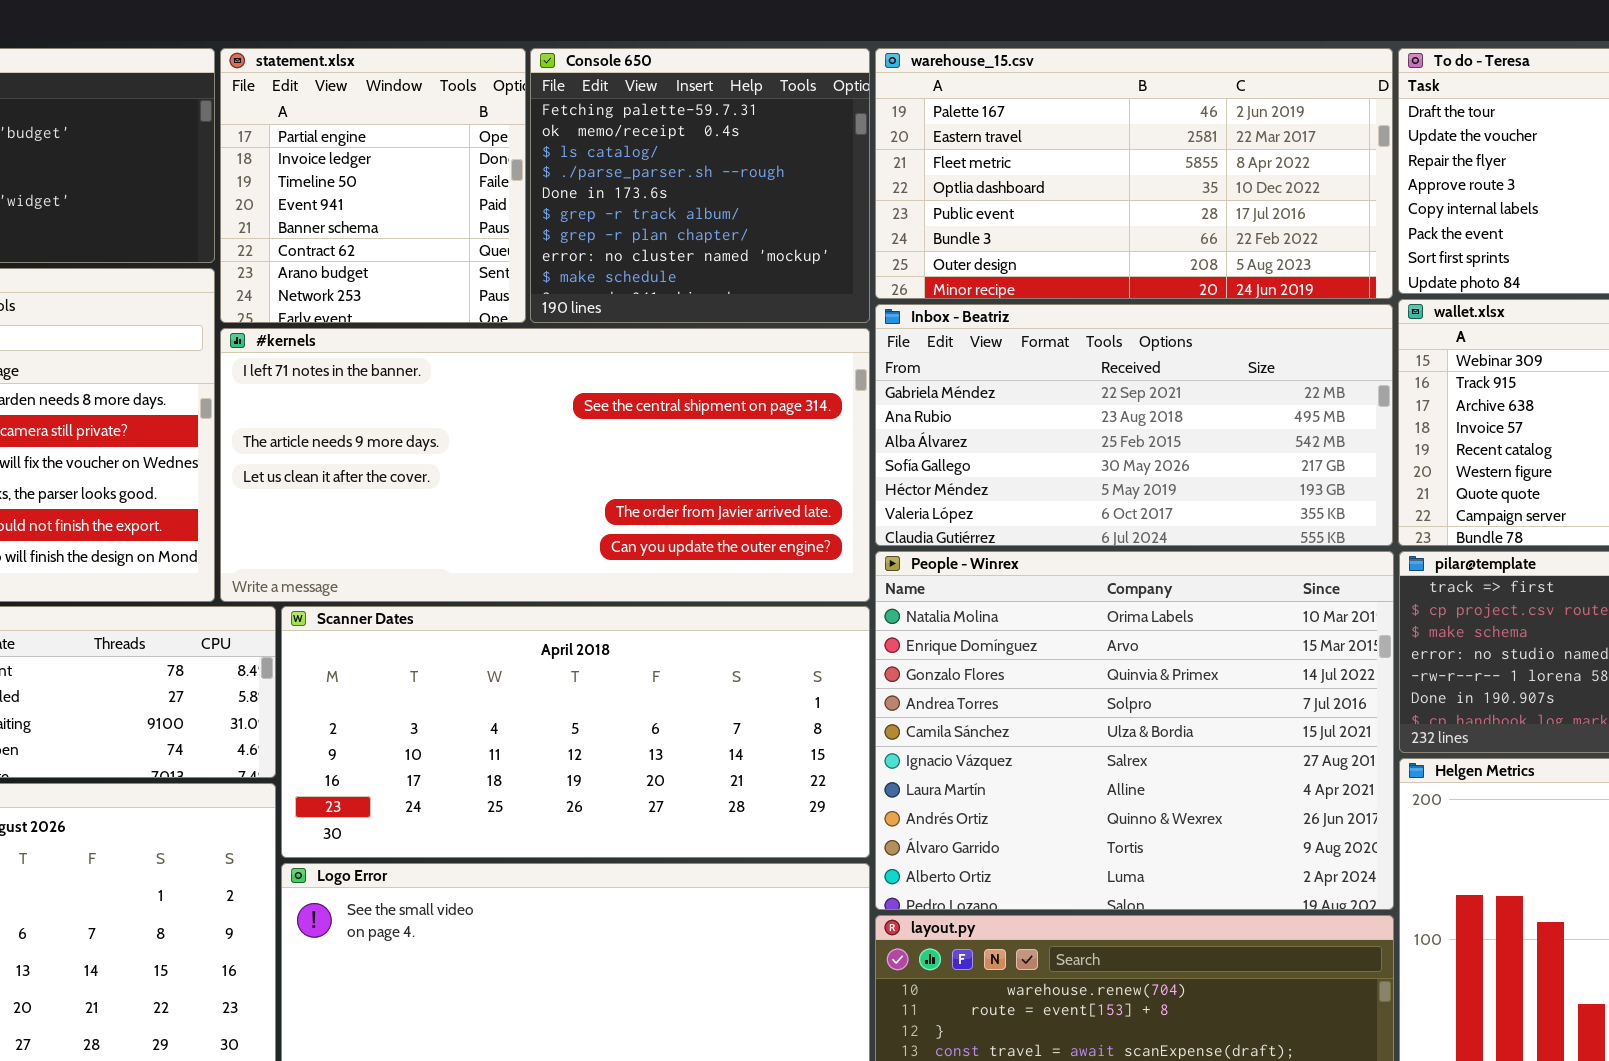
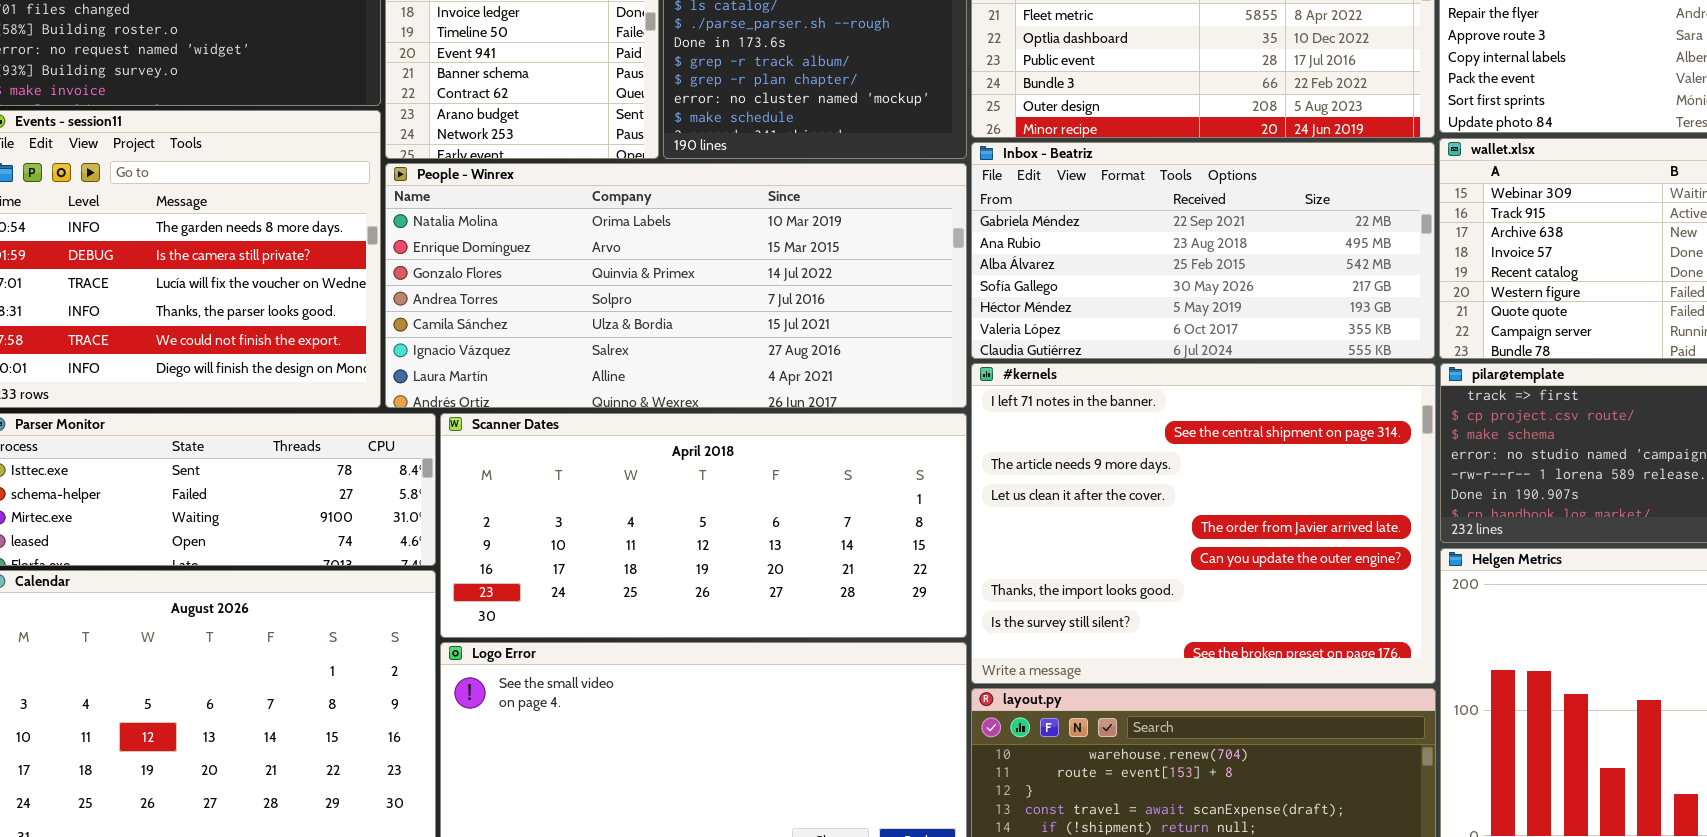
#kernels: [220,328,870,602] -> [971,363,1436,684], moved, resized
People - Winrex: [875,551,1394,910] -> [385,163,967,408], moved, resized

